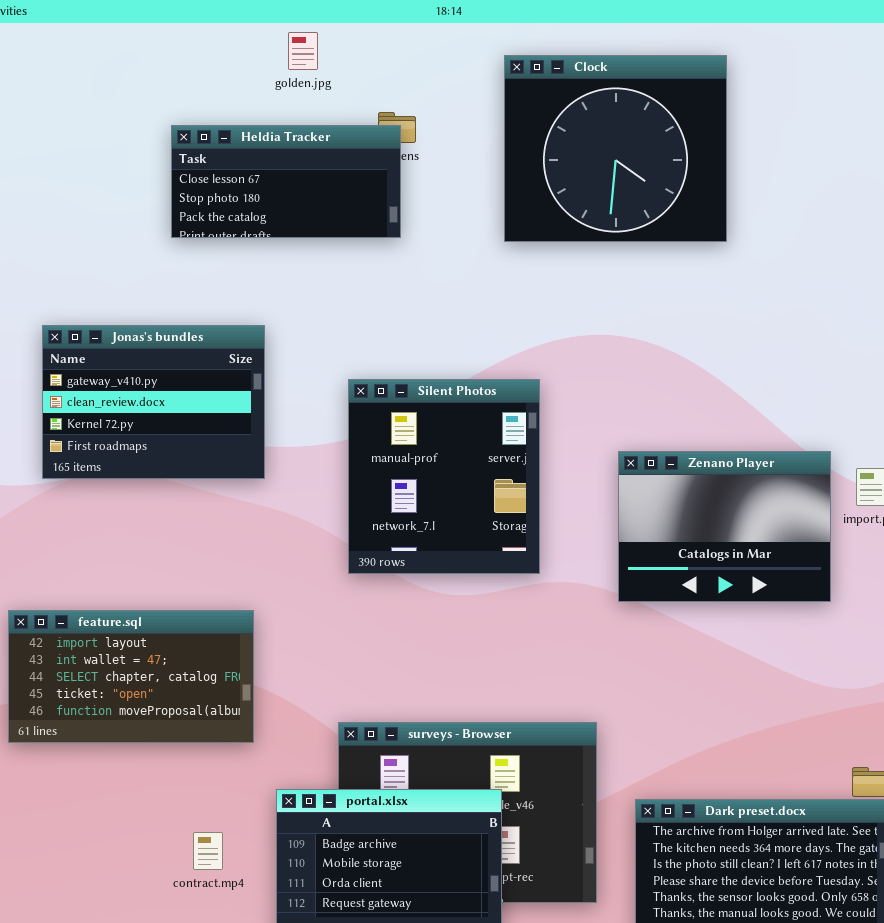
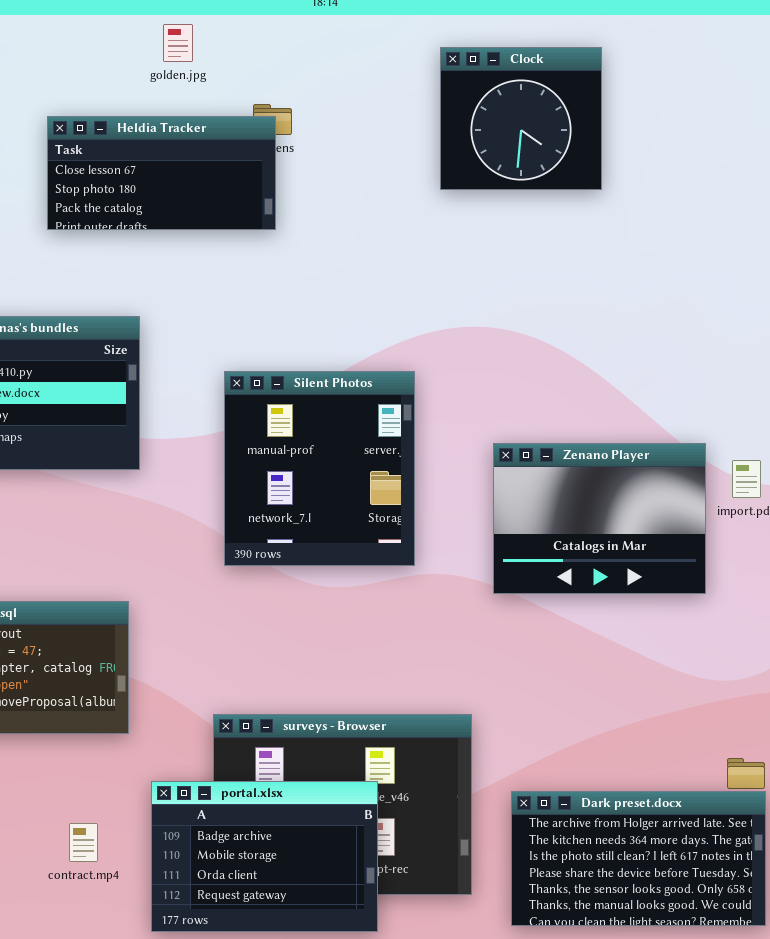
Clock: [504,55,727,242] -> [440,47,602,190], resized

